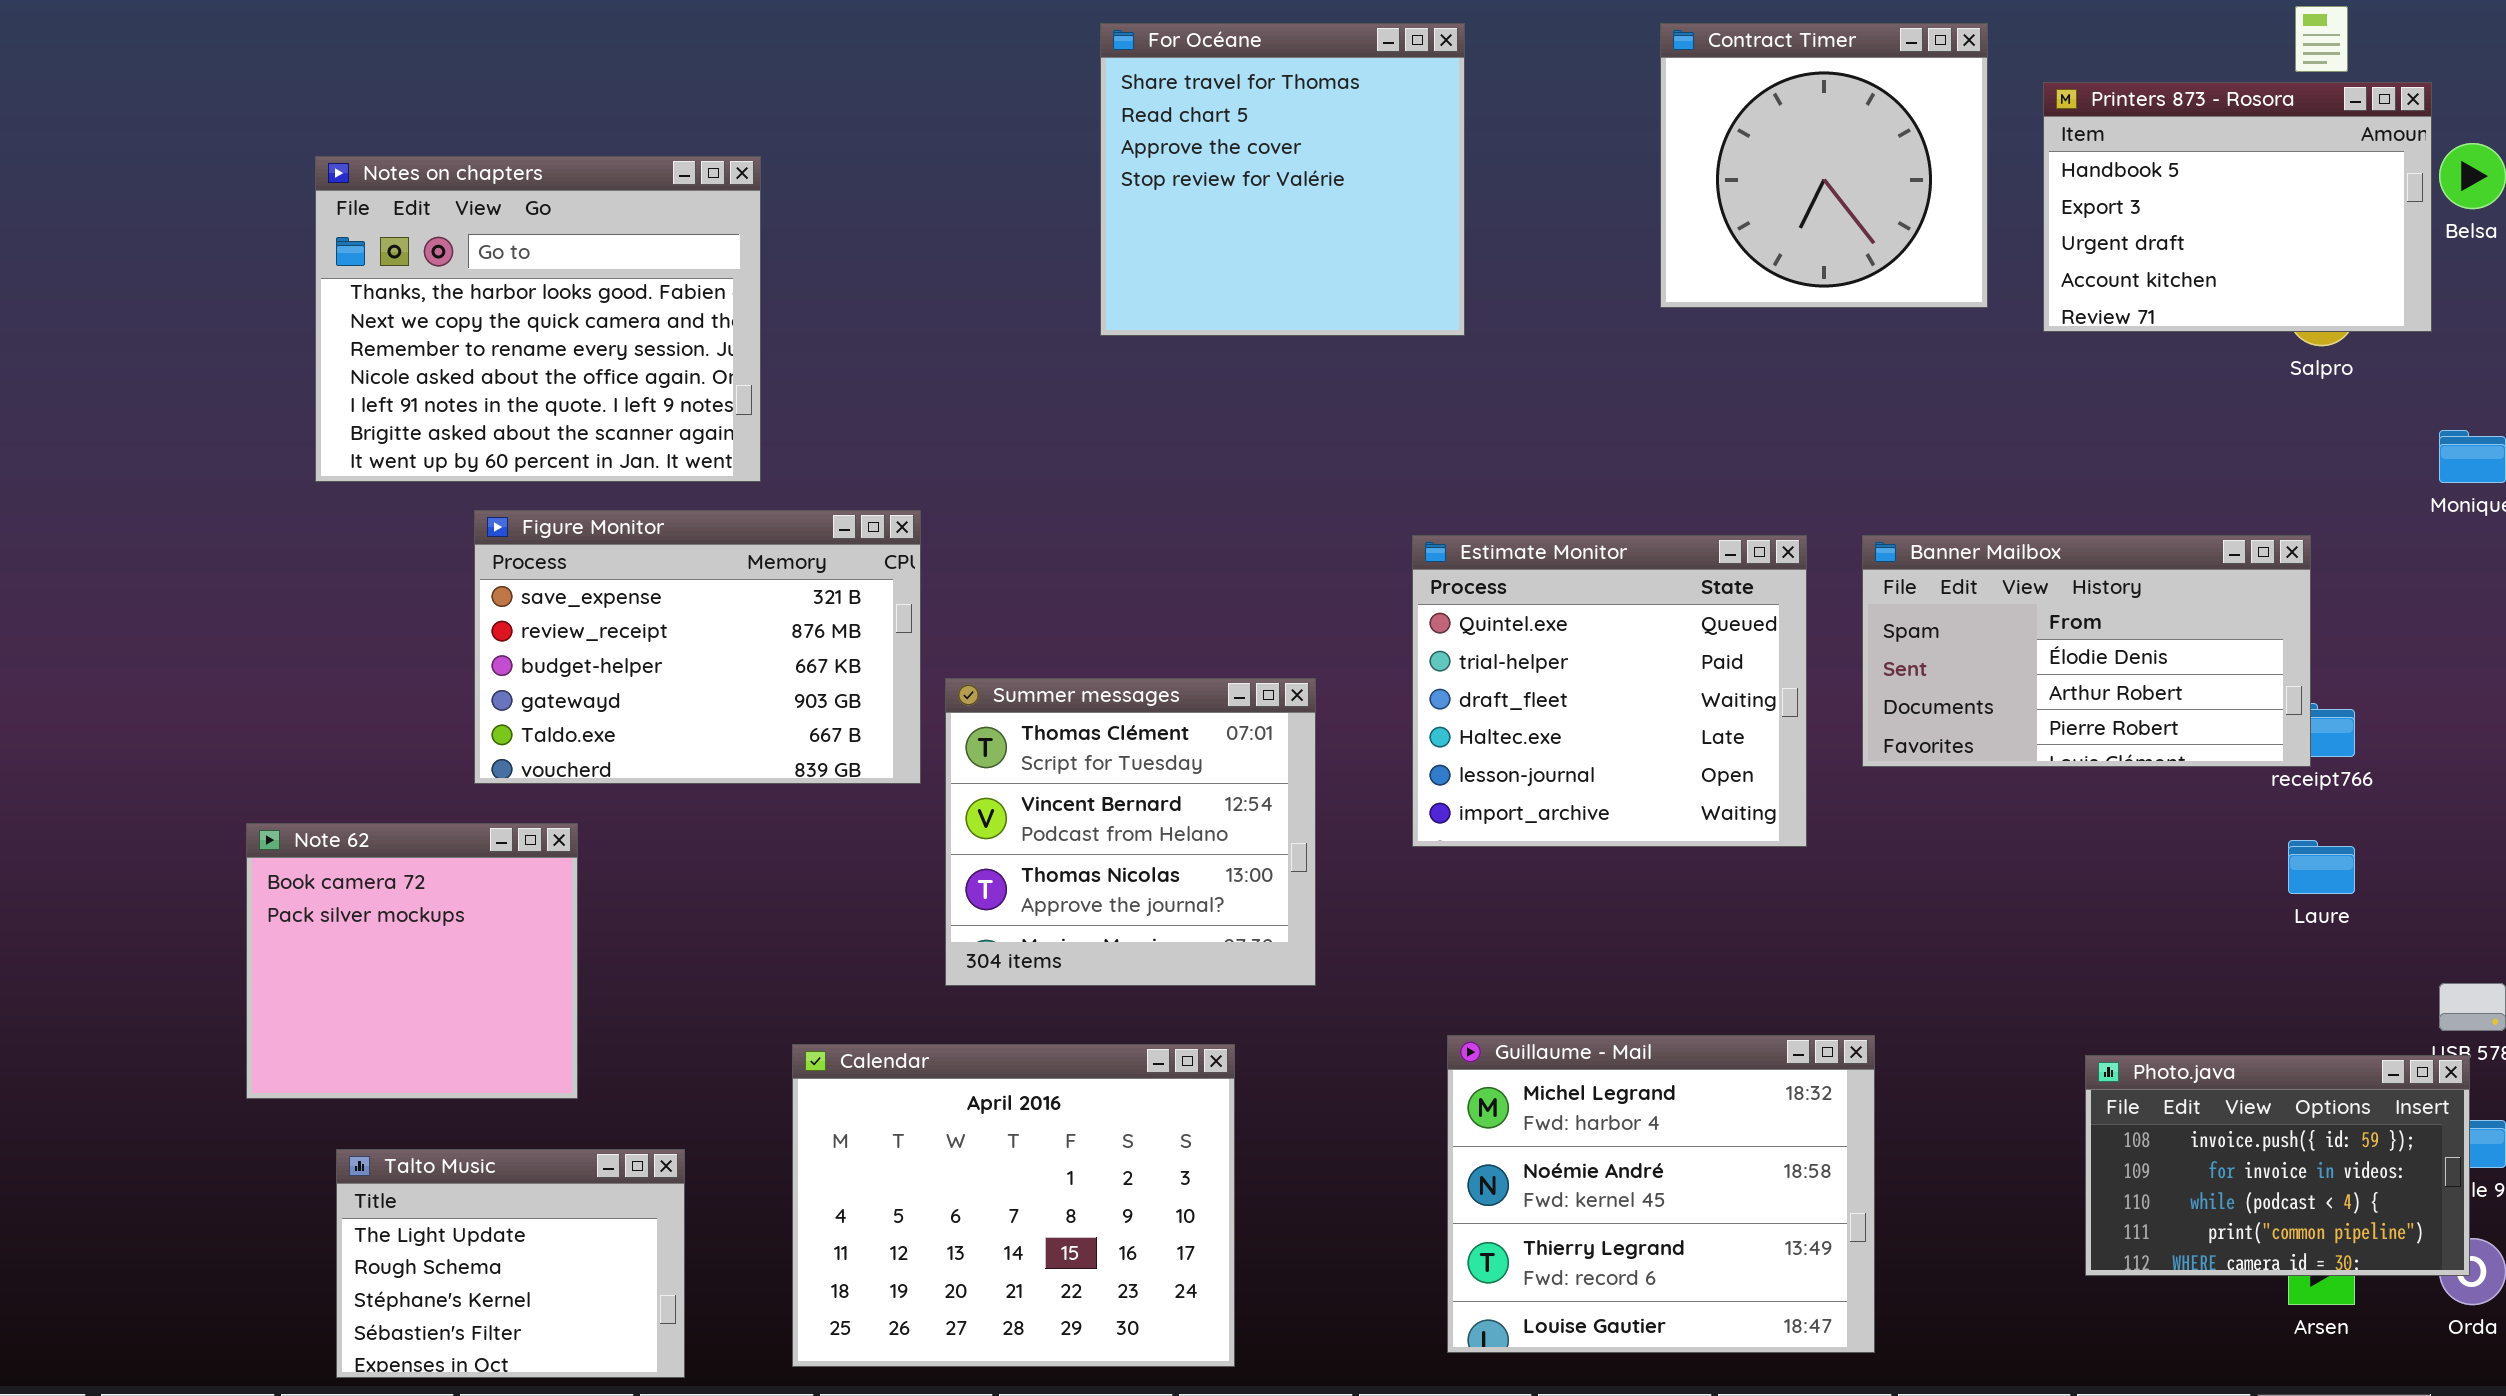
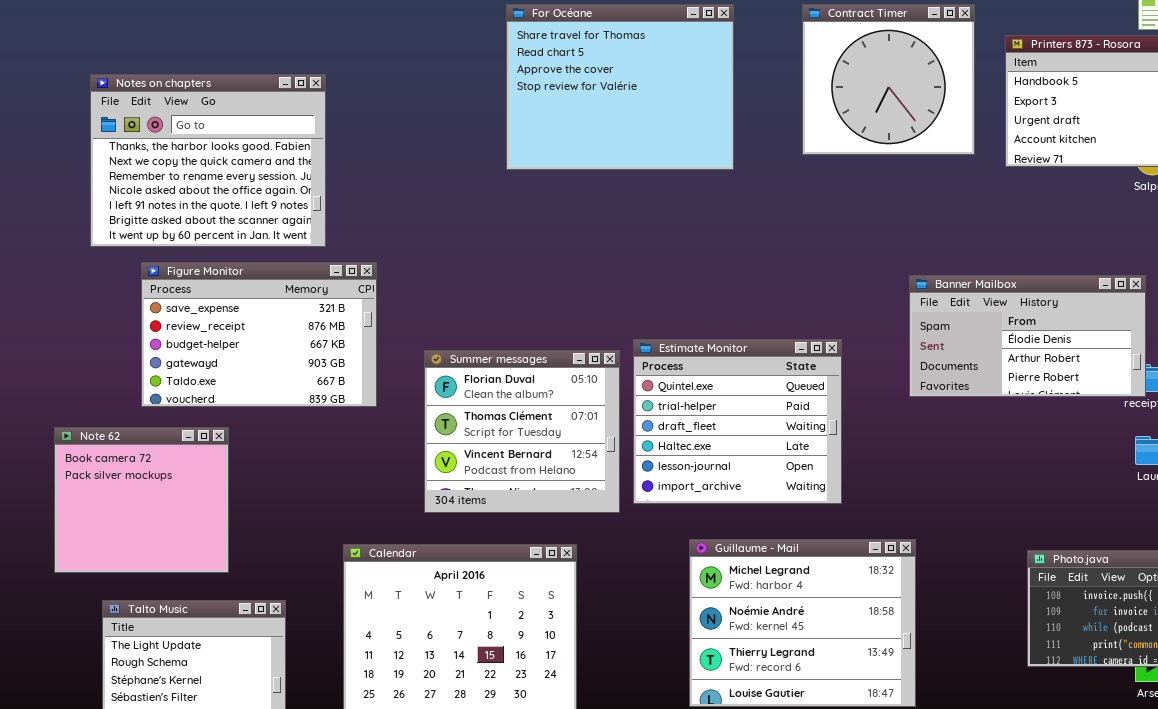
For Océane: [1100,23,1465,336] -> [506,4,734,170], resized
Figure Monitor: [474,510,921,784] -> [141,262,377,407], moved
Estimate Monitor: [1412,535,1807,847] -> [633,339,842,504], moved
Summer messages: [945,678,1316,986] -> [424,350,620,513], scrolled up 1 row

